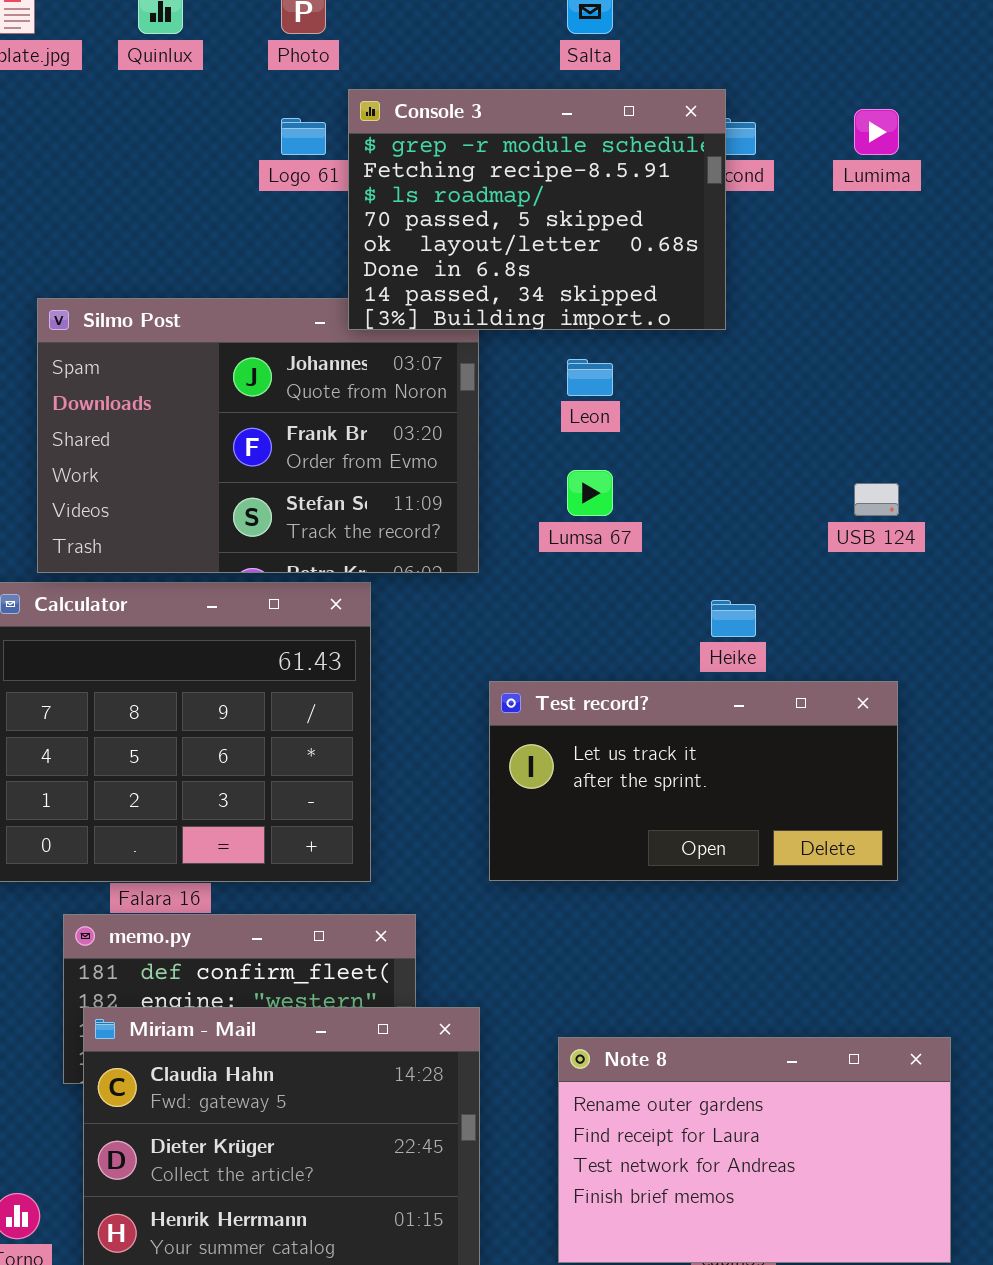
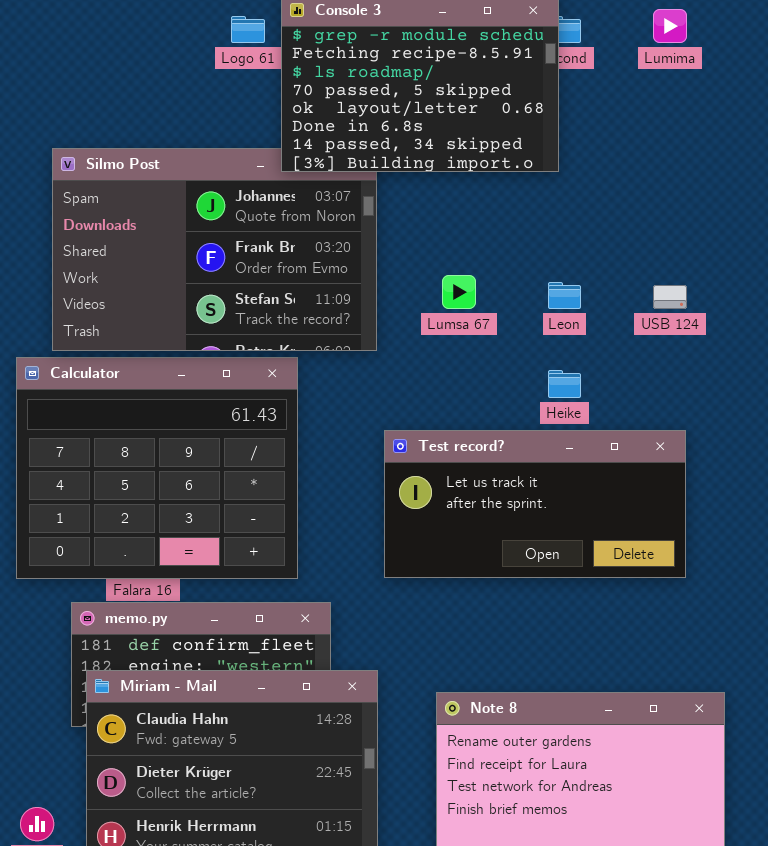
Leon: [567,359,613,396] -> [548,282,581,309], moved

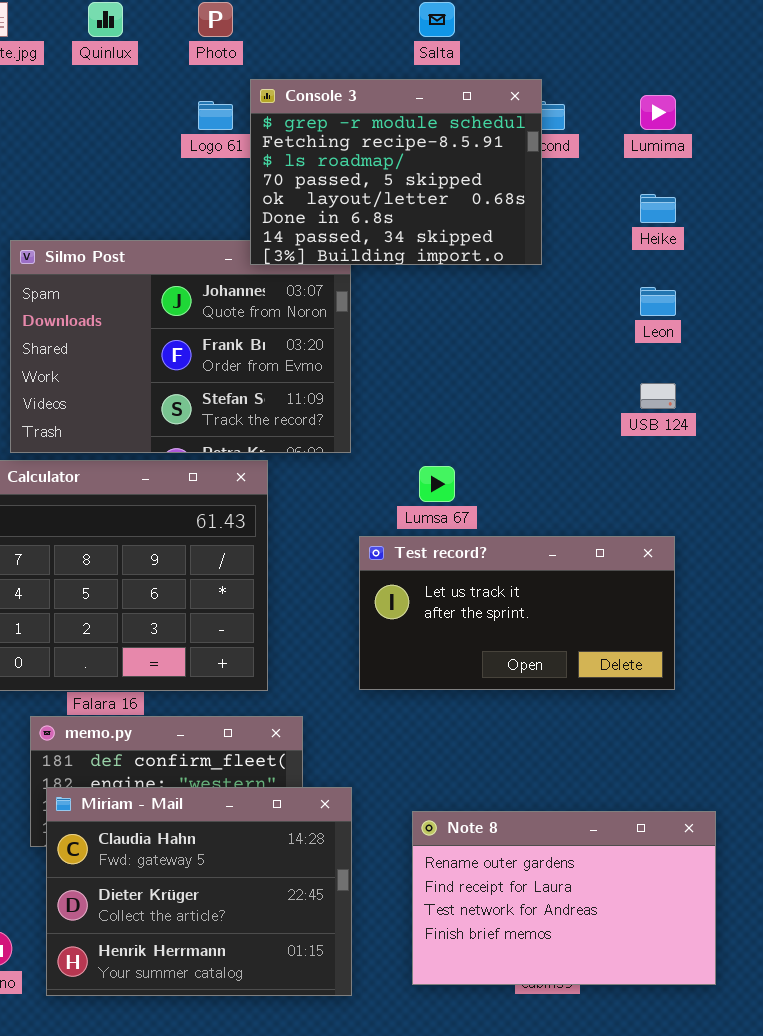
Lumsa 67: [442,275,476,309] -> [419,466,455,502], moved
Leon: [548,282,581,309] -> [640,287,676,316], moved
Heike: [548,370,581,398] -> [640,194,676,223], moved

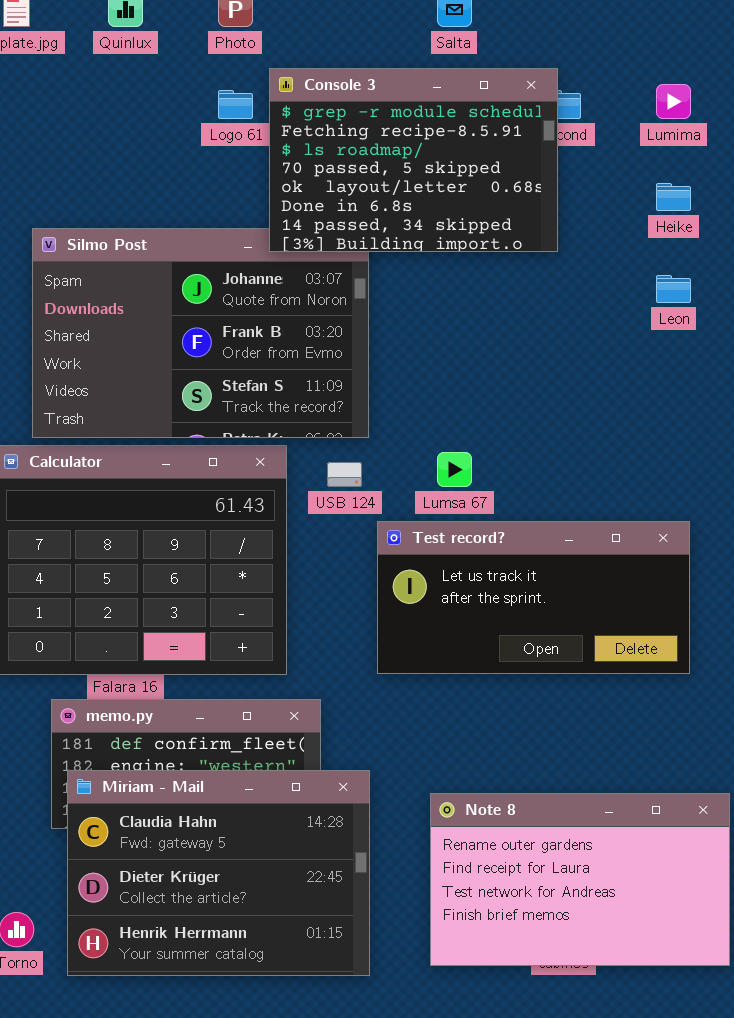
USB 124: [640,383,676,409] -> [327,462,362,487], moved

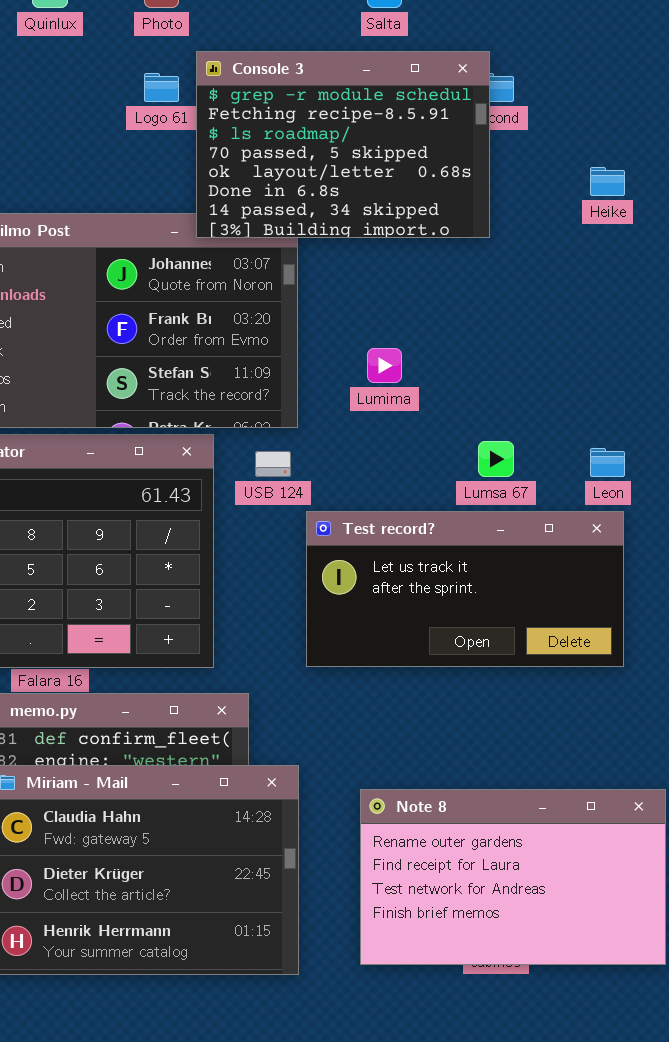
Lumima: [656,84,691,119] -> [367,348,402,383], moved
Leon: [656,275,691,303] -> [590,448,625,477], moved
Lumsa 67: [437,452,472,487] -> [478,441,514,477], moved

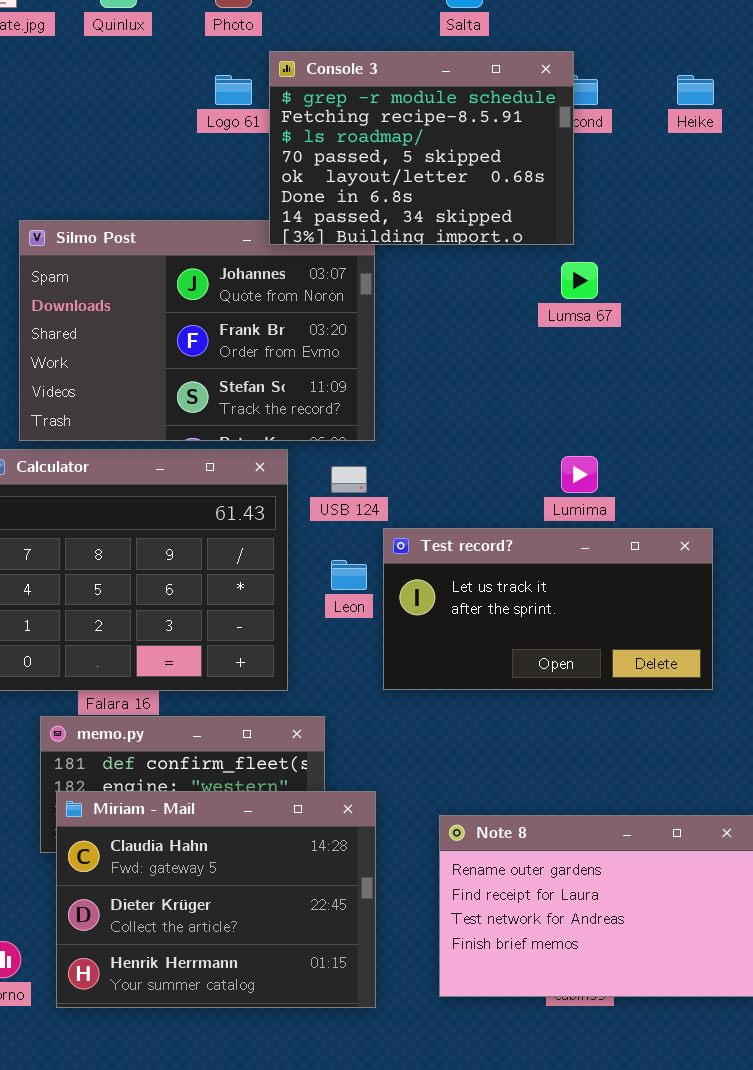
Heike: [590,167,625,196] -> [677,75,714,105], moved
Lumima: [367,348,402,383] -> [561,456,598,493], moved
Lumsa 67: [478,441,514,477] -> [561,262,598,299], moved
Leon: [590,448,625,477] -> [331,560,367,590], moved

